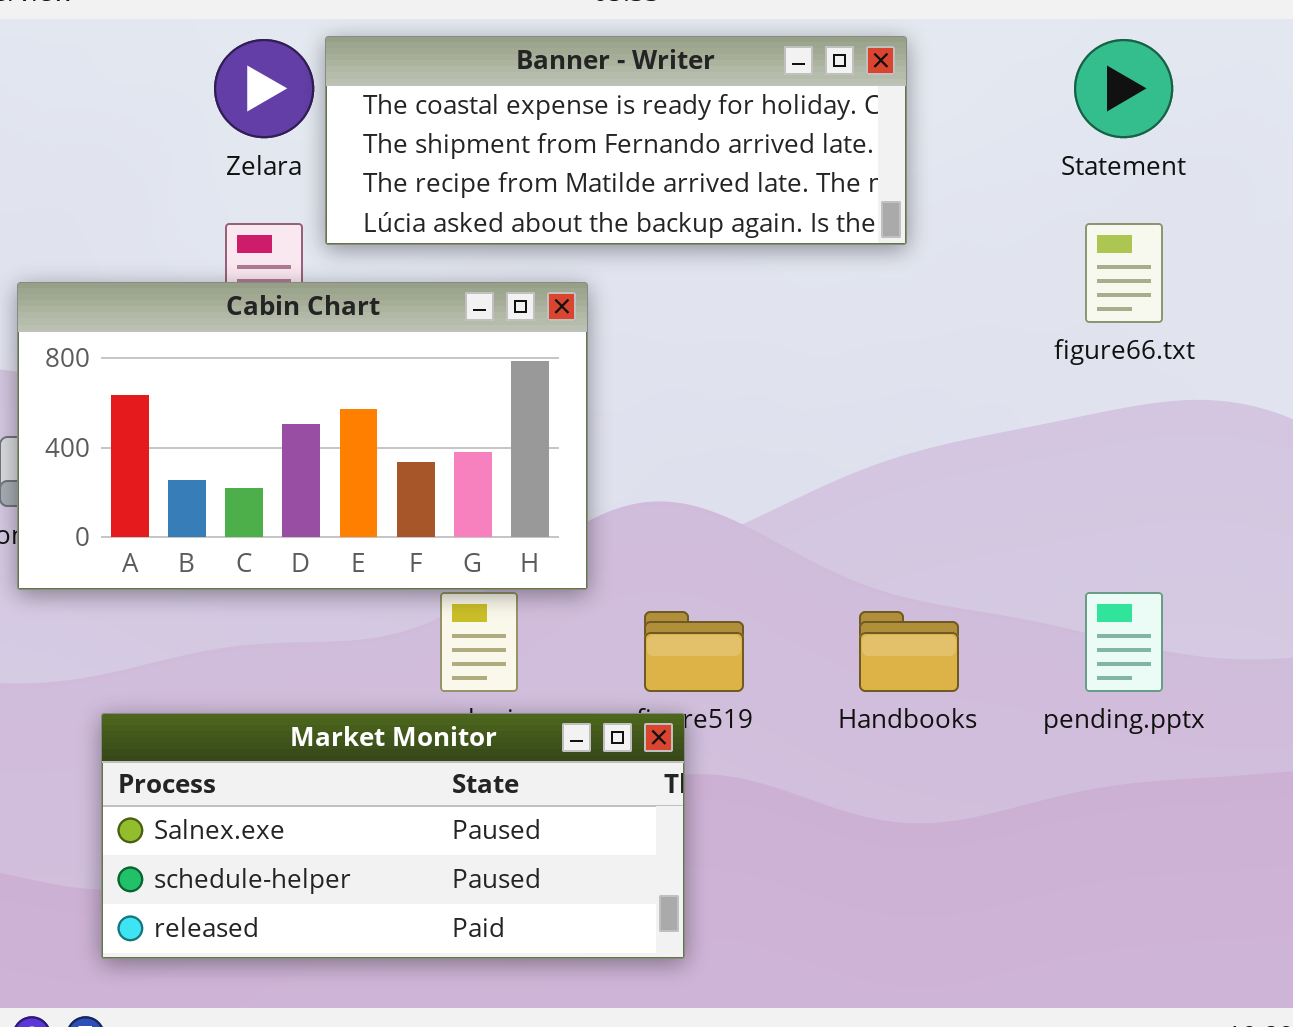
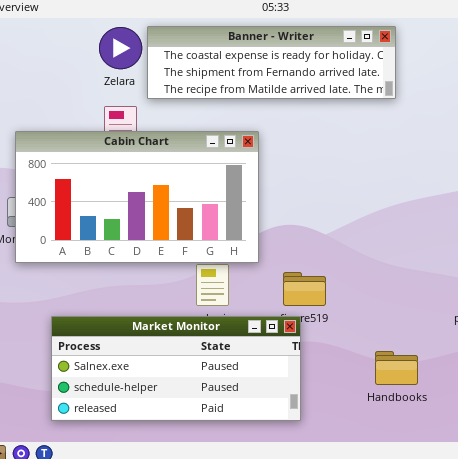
Banner - Writer: [325,36,907,245] -> [147,26,396,99], resized
Handbooks: [859,611,959,692] -> [375,351,418,385], moved

